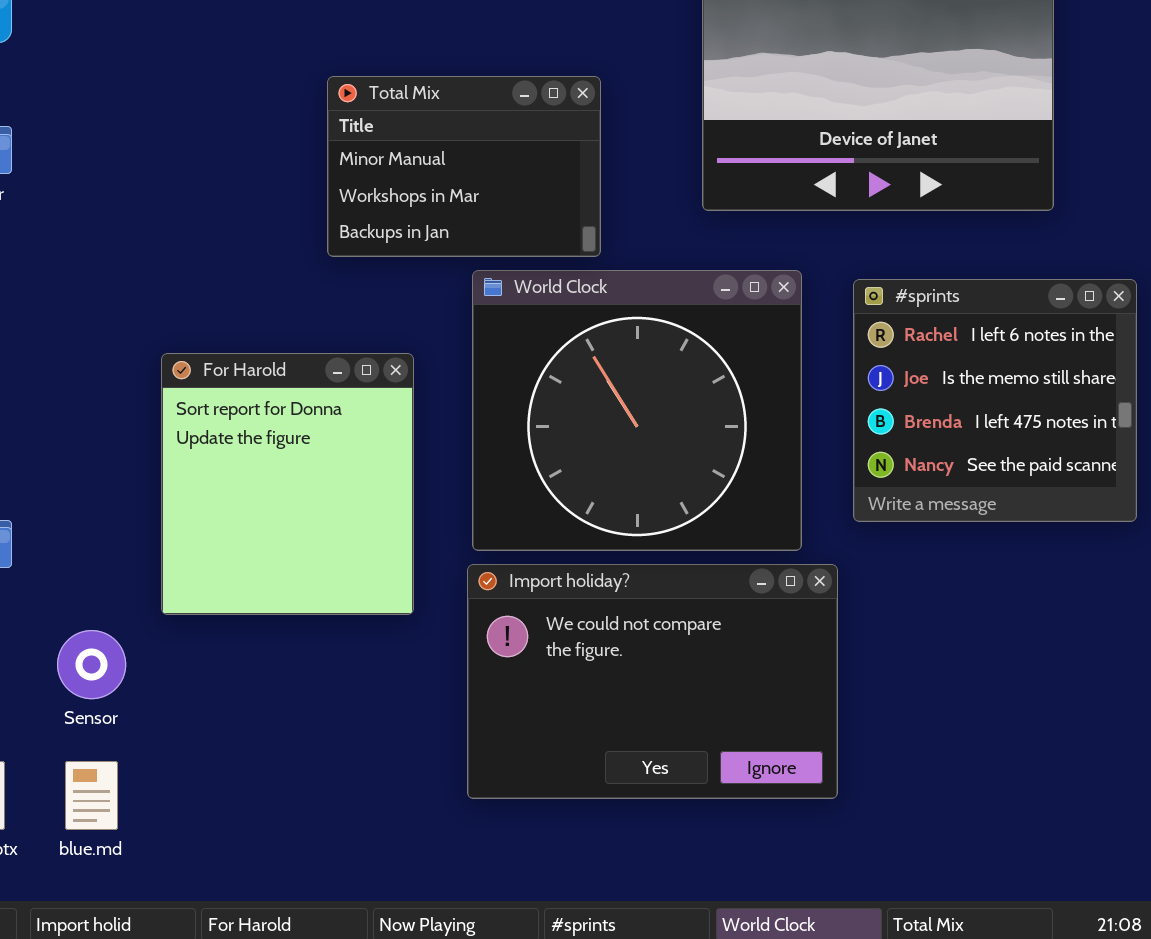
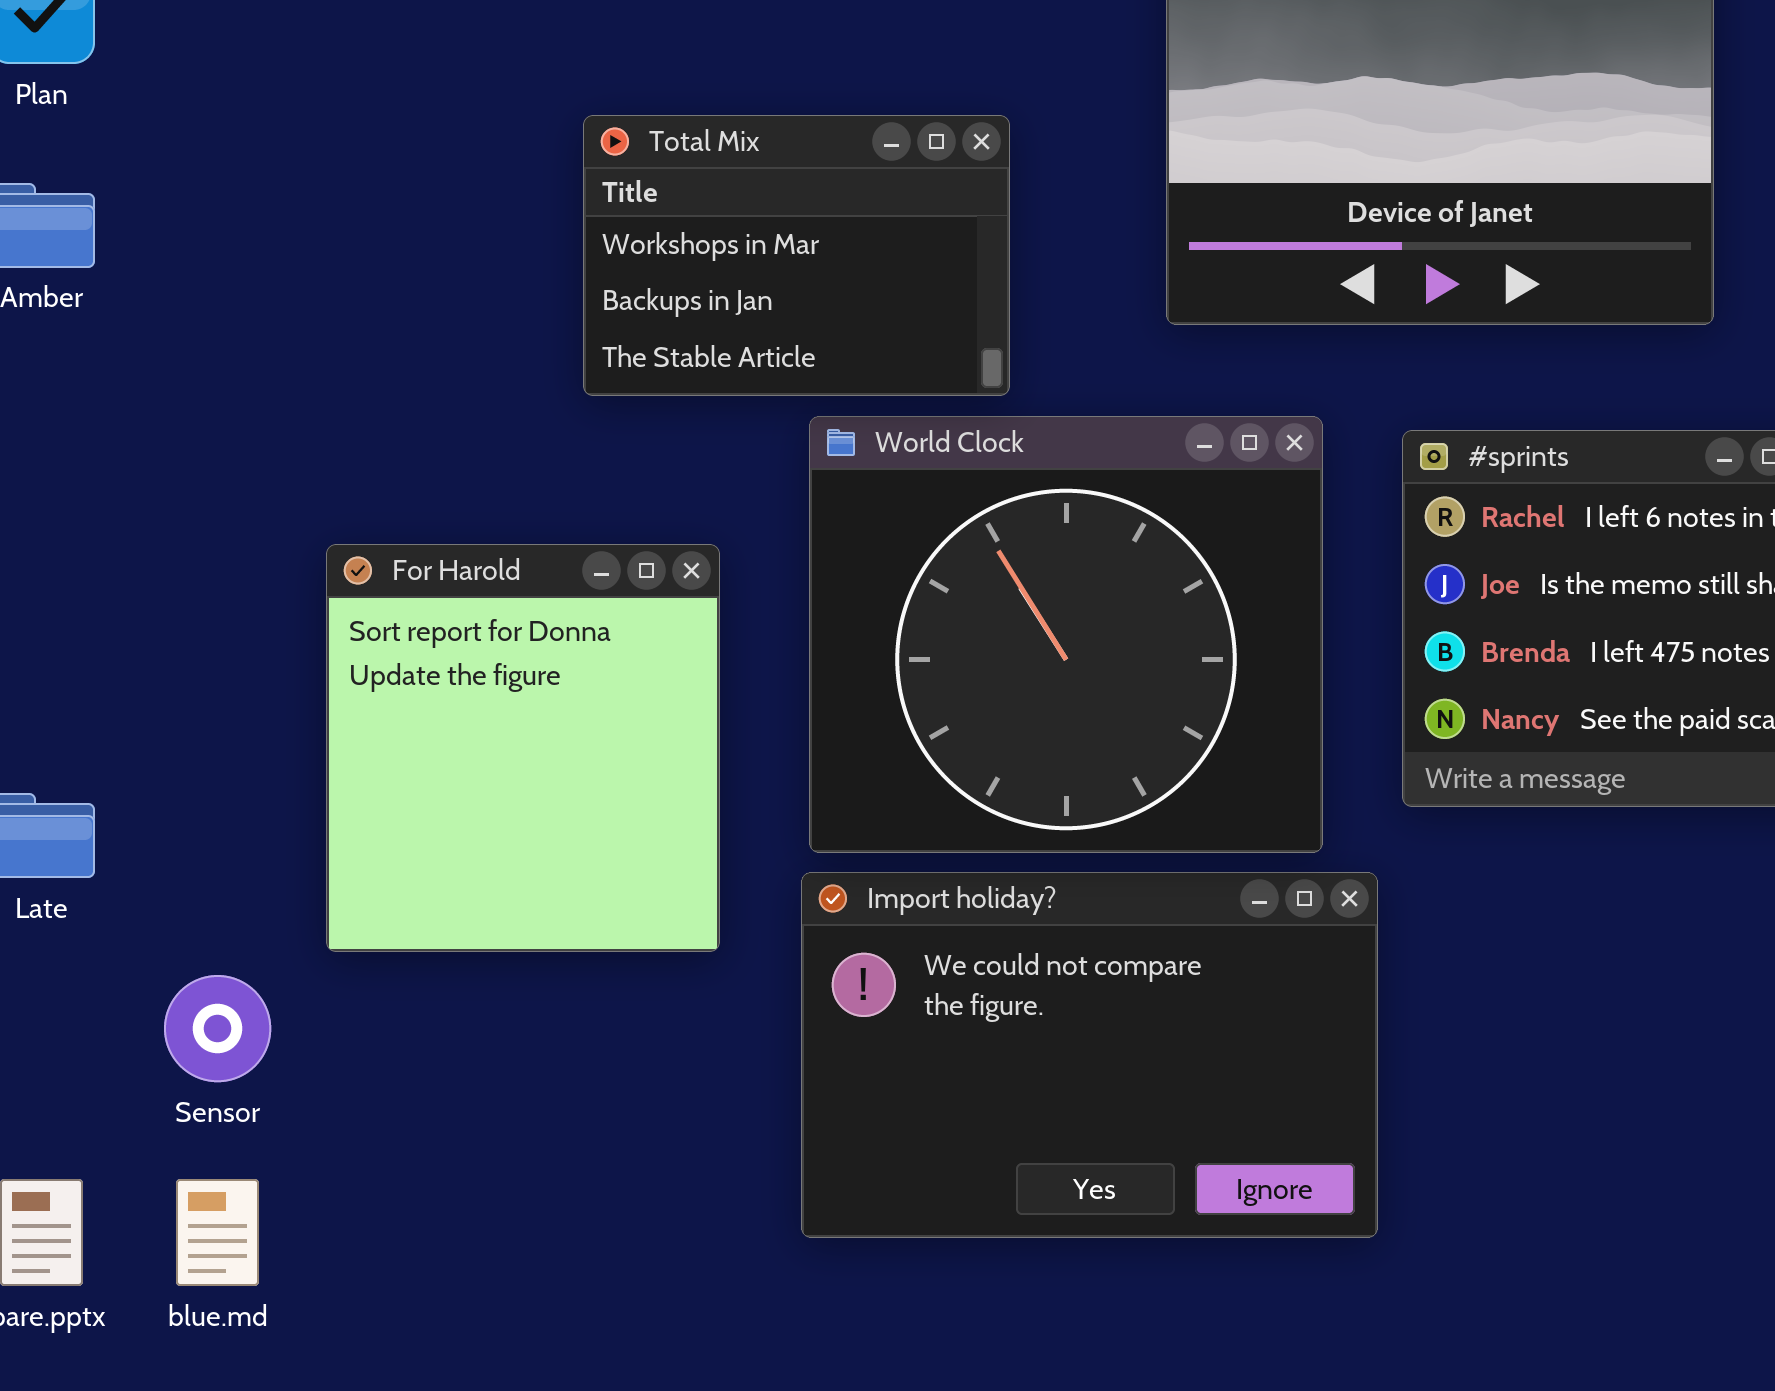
Total Mix: [327,76,601,257] -> [583,115,1010,396], scrolled down 1 row

